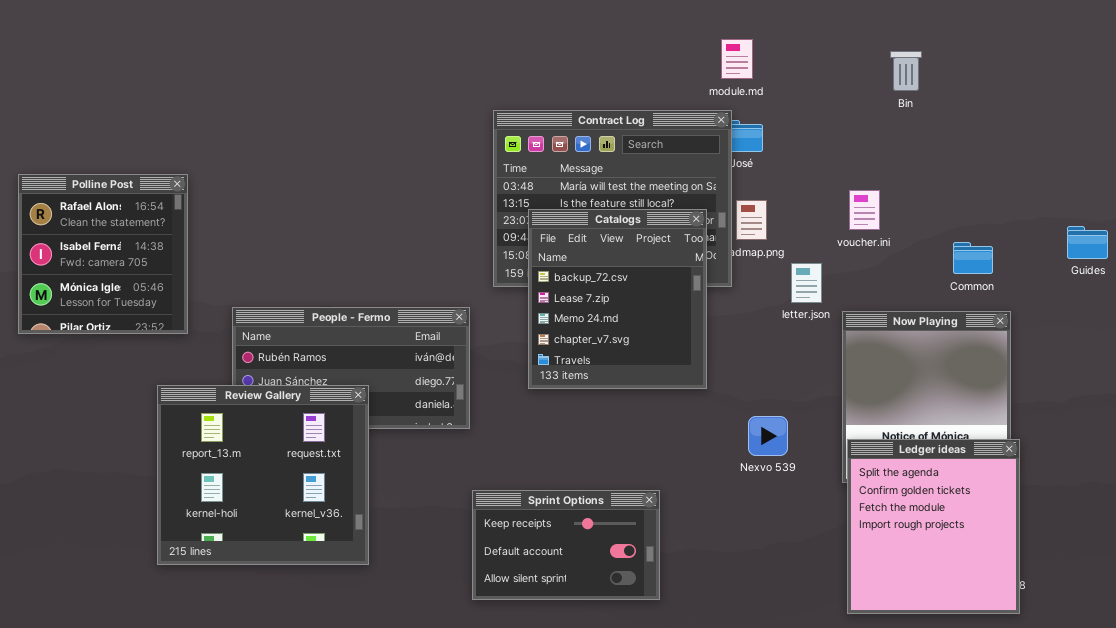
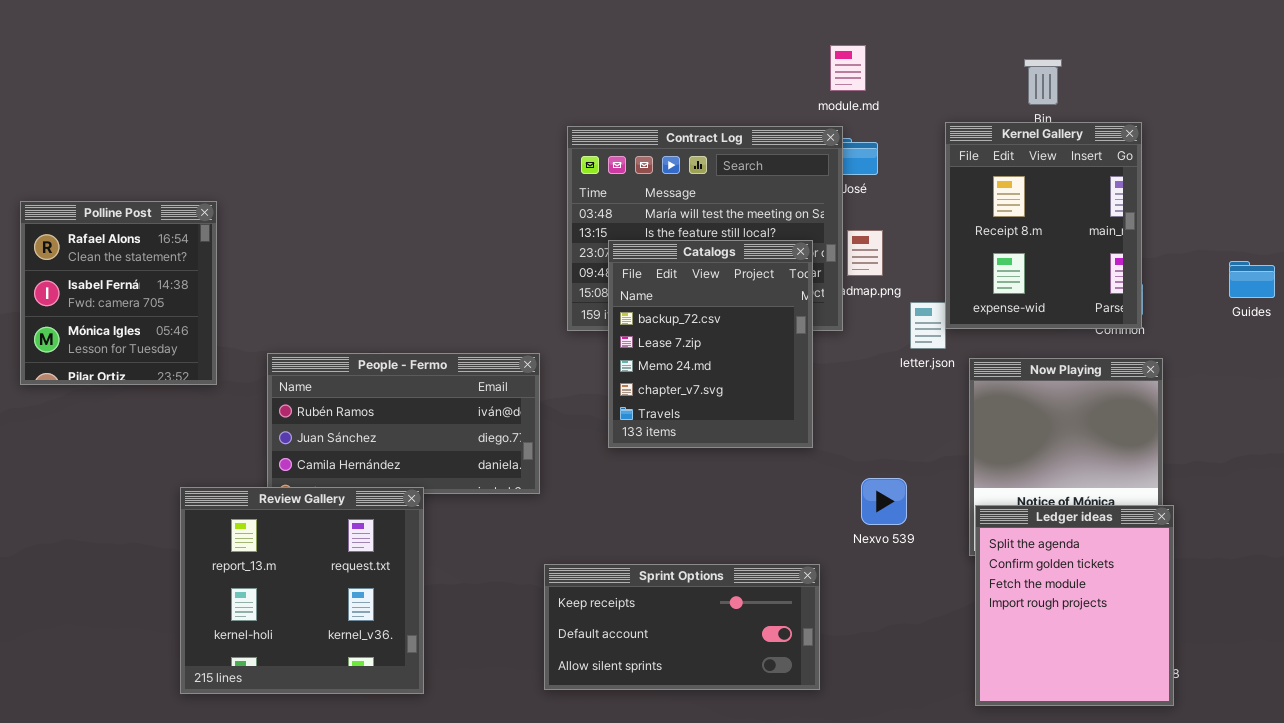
Kernel Gallery: none -> [945,122,1142,329], opened
Review Gallery: [157,385,369,565] -> [180,487,424,694], moved
Sprint Options: [472,490,660,600] -> [544,564,820,690], resized

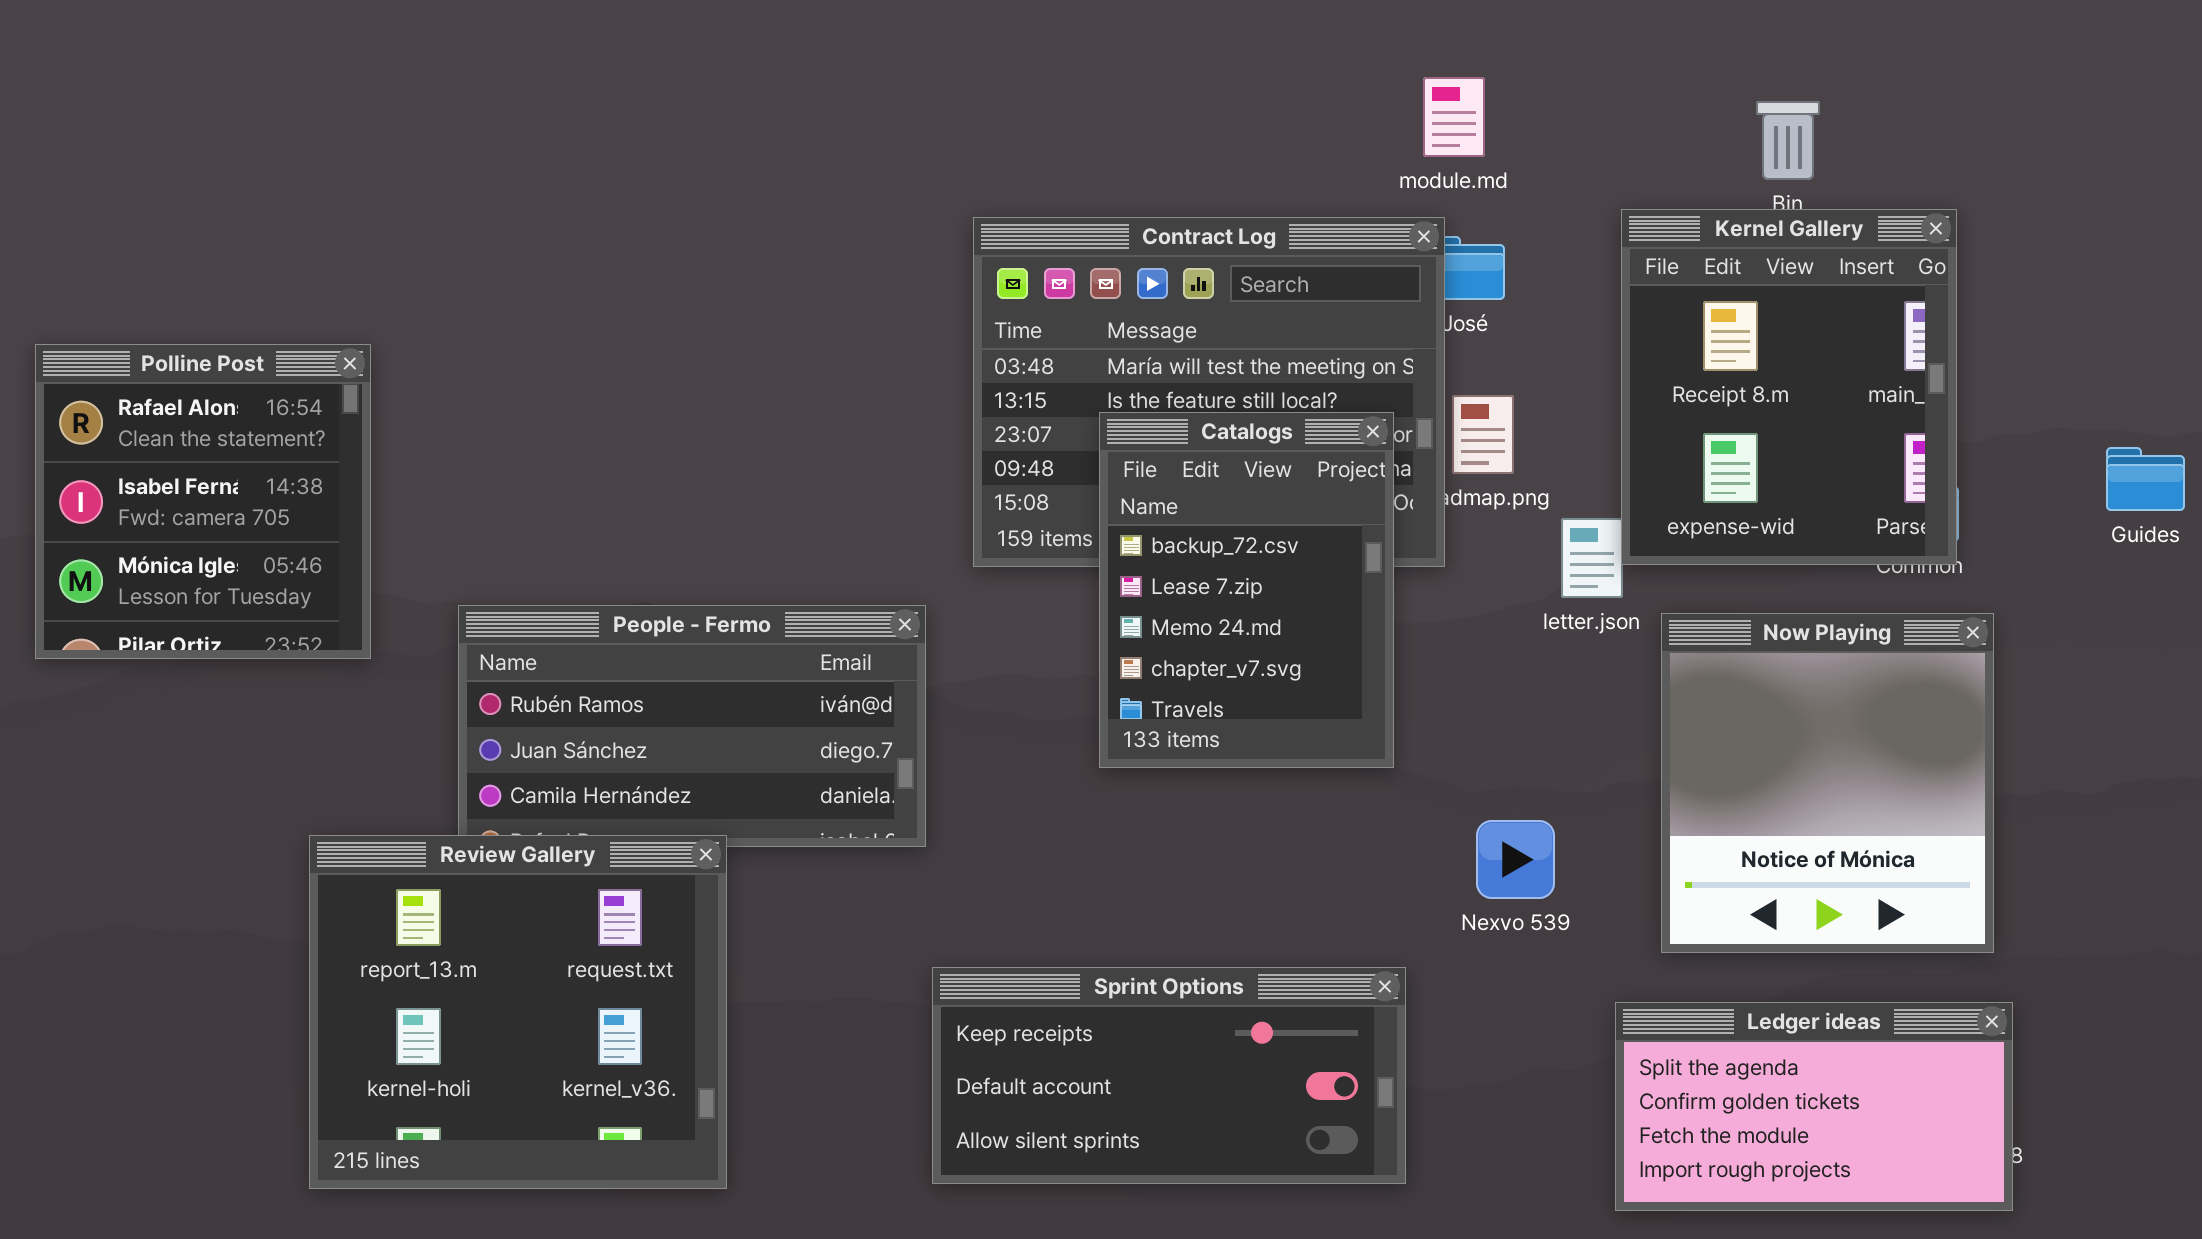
Catalogs: [608,240,813,448] -> [1099,412,1394,768], resized
Ledger ideas: [975,505,1174,706] -> [1615,1002,2013,1211], resized

